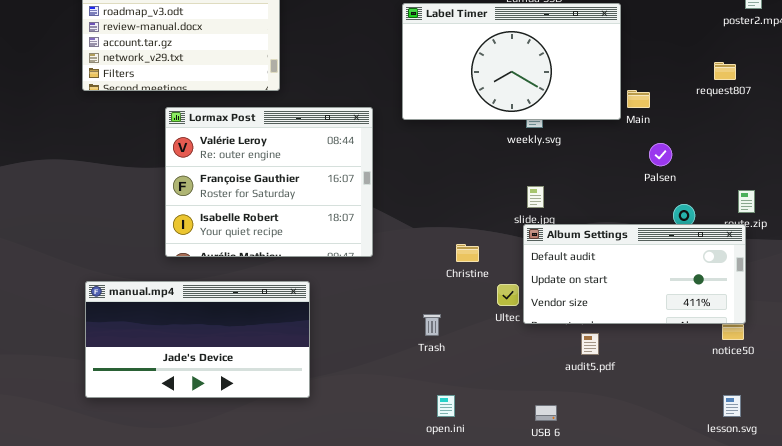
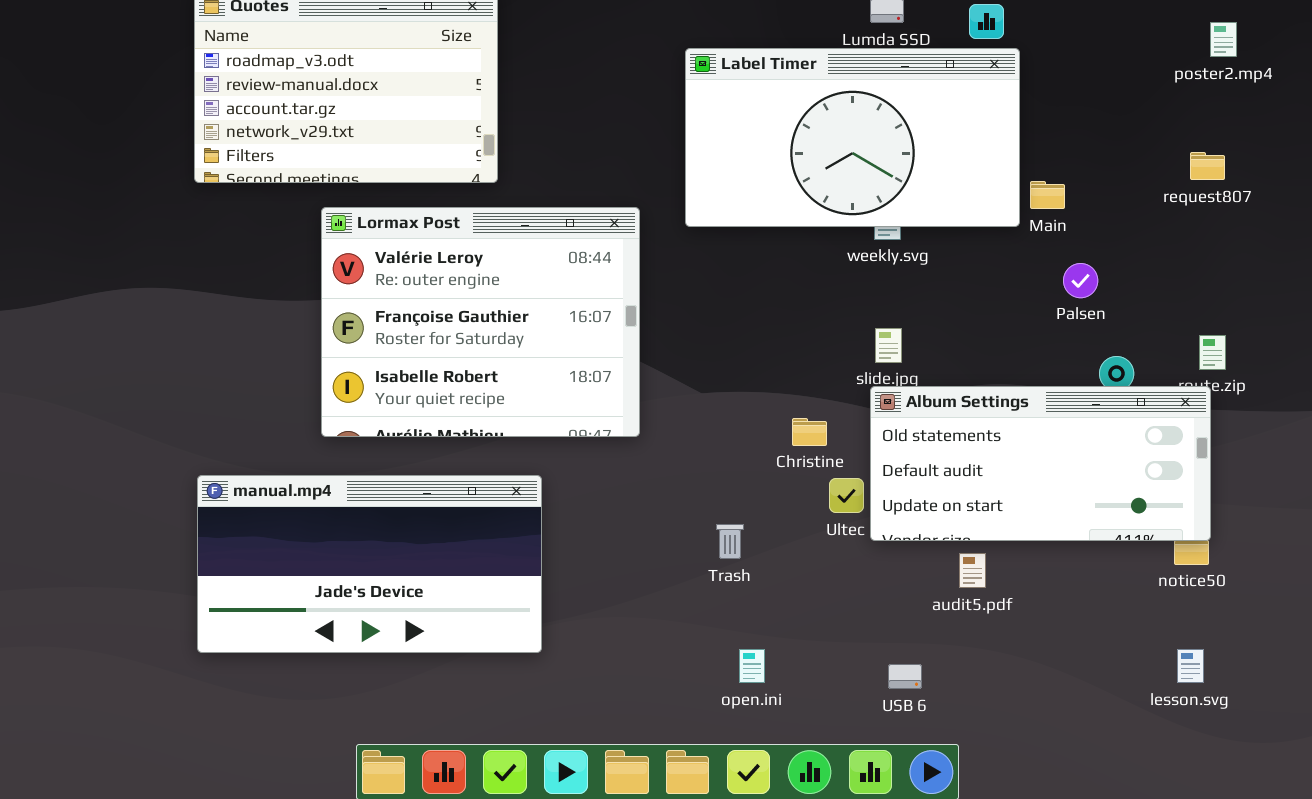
request807: [714,62,736,80] -> [1190,152,1225,180], moved
Album Settings: [523,224,746,324] -> [870,386,1211,541], scrolled up 1 row
Christine: [456,244,479,262] -> [792,418,827,446], moved

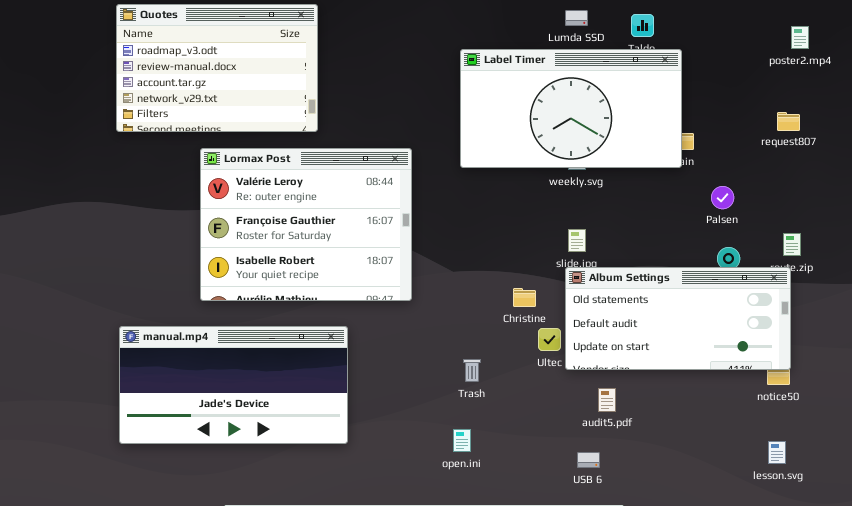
Label Timer: [685,48,1020,227] -> [460,49,682,168], moved
Palsen: [1063,263,1098,298] -> [711,186,734,209], moved
audit5.pdf: [959,553,986,588] -> [598,388,616,412], moved
open.ini: [739,649,765,683] -> [453,429,471,452], moved

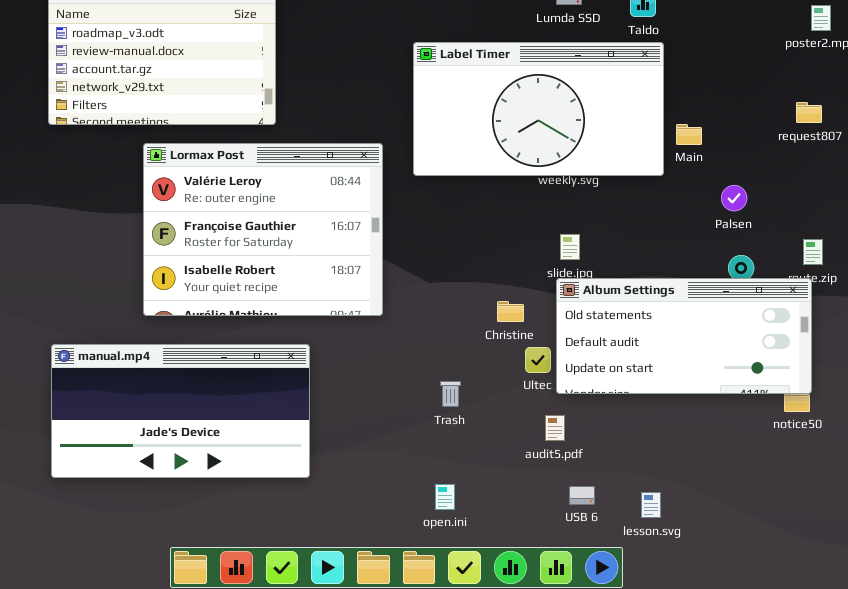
Label Timer: [460,49,682,168] -> [413,42,664,176], moved
audit5.pdf: [598,388,616,412] -> [545,415,565,441], moved
open.ini: [453,429,471,452] -> [435,484,455,510], moved
lesson.svg: [768,441,786,464] -> [641,492,661,518], moved

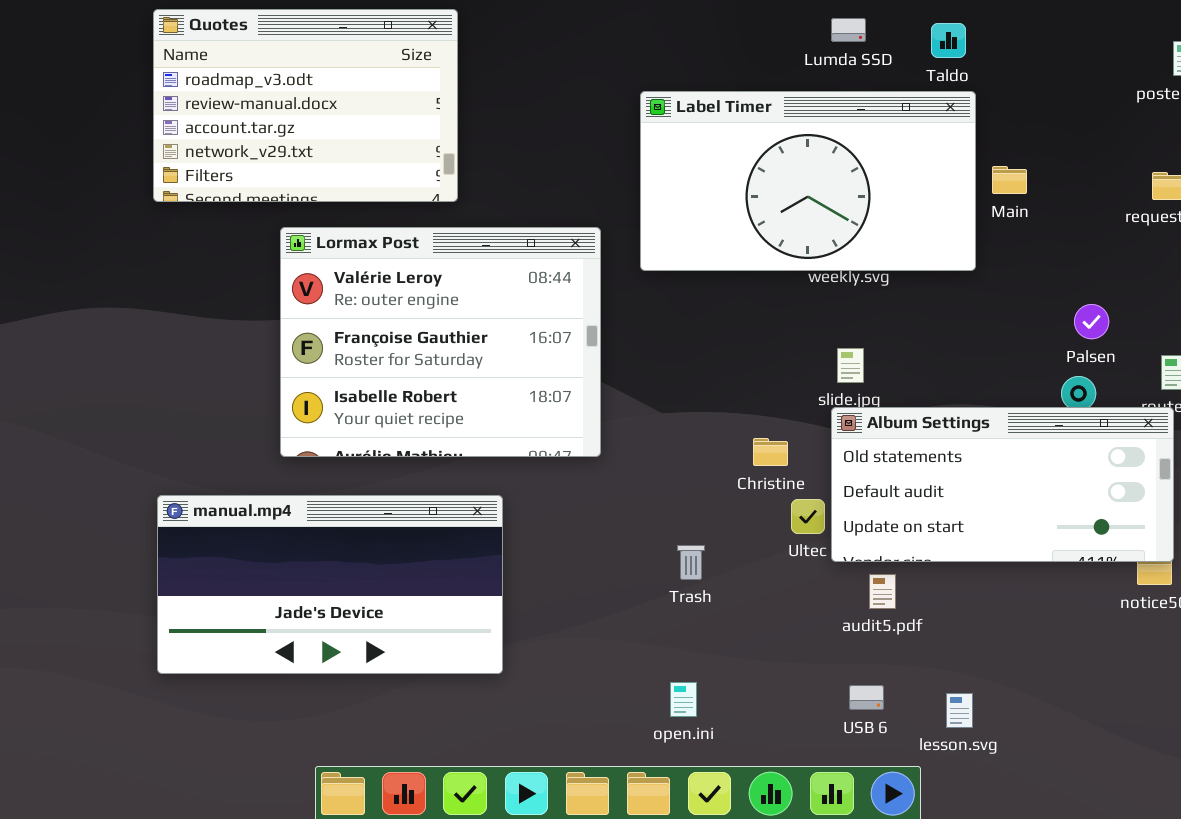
Main: [676,124,702,145] -> [992,166,1027,194], moved
Palsen: [721,185,747,211] -> [1074,304,1109,339], moved
audit5.pdf: [545,415,565,441] -> [869,574,896,609], moved

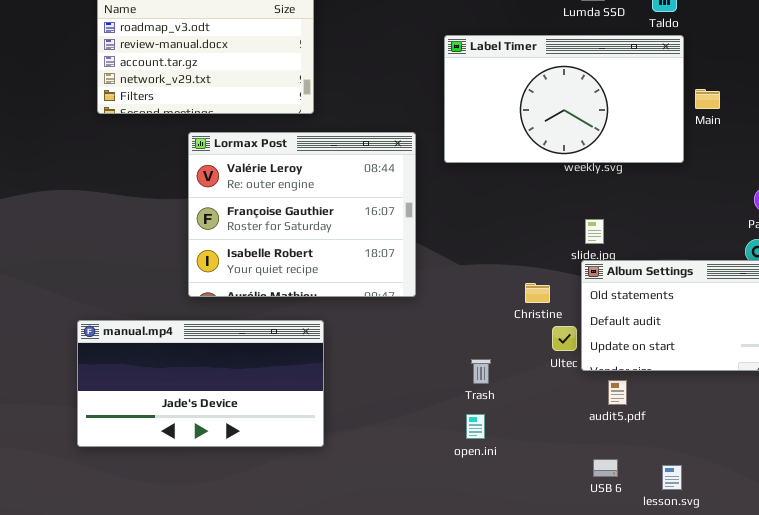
manual.mp4: [157,495,503,674] -> [77,320,324,447], moved
open.ini: [670,682,697,717] -> [466,414,485,439], moved

